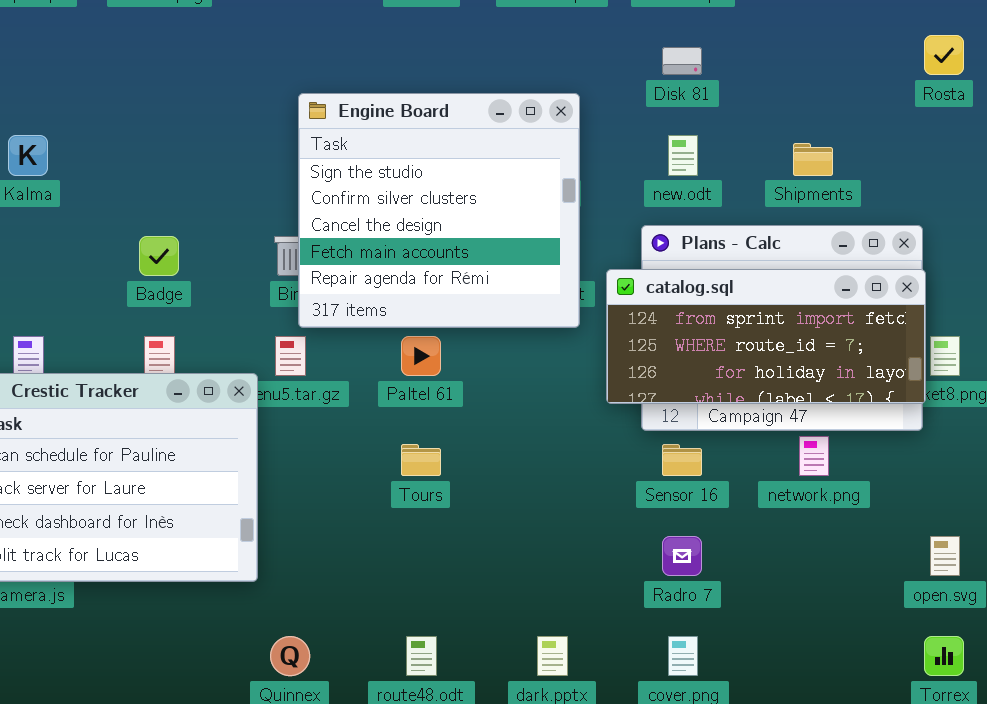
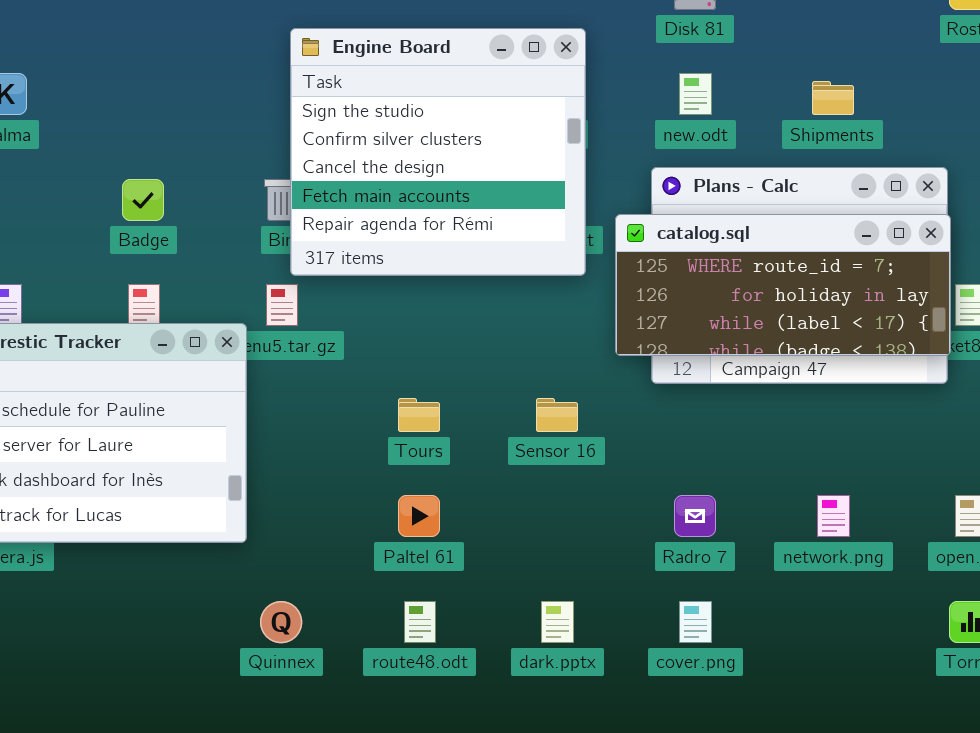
catalog.sql: [606,269,926,404] -> [615,214,951,356], scrolled down 1 row
Paltel 61: [401,336,441,376] -> [398,495,440,537], moved
network.png: [799,436,829,476] -> [817,495,850,537], moved
Sensor 16: [662,444,702,476] -> [536,398,578,432], moved

